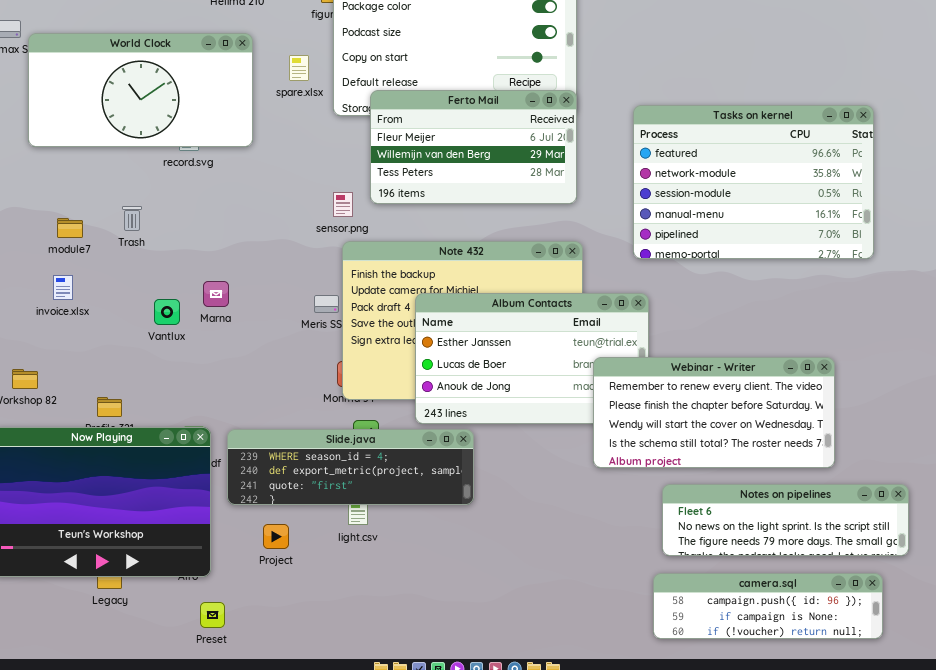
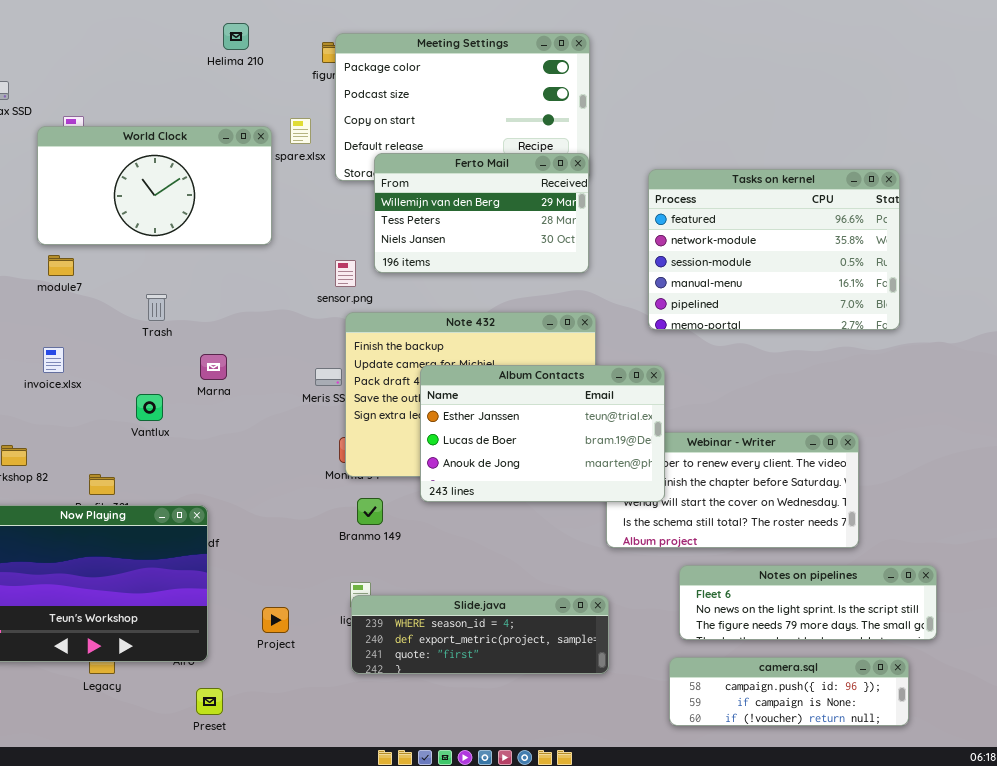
World Clock: [28,33,253,147] -> [37,126,272,245], moved
Ferto Mail: [370,90,577,204] -> [374,153,589,273], scrolled down 1 row
Trash: [122,206,142,231] -> [146,294,167,321], moved
module7: [57,218,83,238] -> [48,255,74,276], moved
Album Contacts: [415,293,649,424] -> [420,365,665,502], raised
Vantlux: [154,299,180,325] -> [136,394,163,421], moved
Slide.java: [227,429,474,505] -> [351,595,609,674], moved

